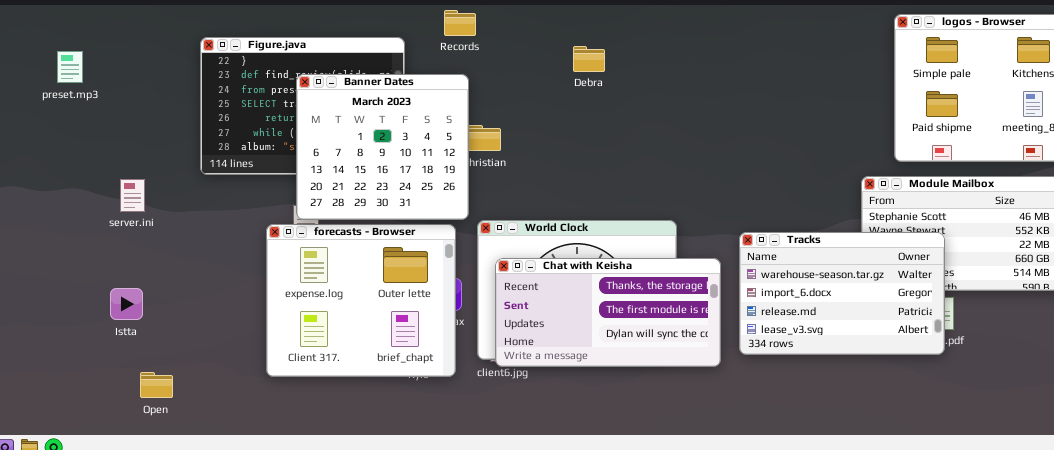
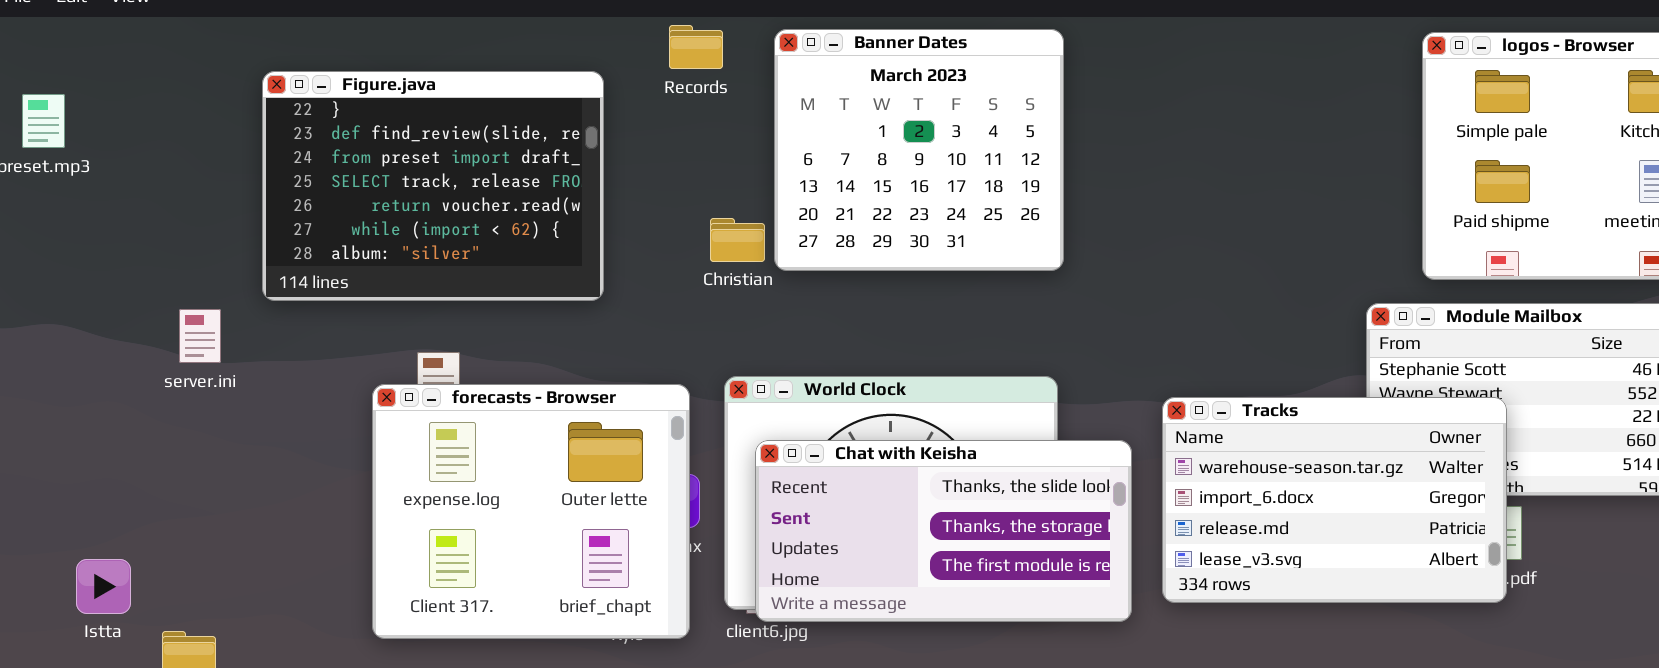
Banner Dates: [296,74,469,220] -> [774,29,1064,271], moved
server.ini: [120,179,145,212] -> [179,309,221,363], moved
Chat with Keisha: [495,258,721,367] -> [755,440,1132,622], scrolled up 1 row
Istta: [110,288,143,320] -> [76,559,131,614], moved

